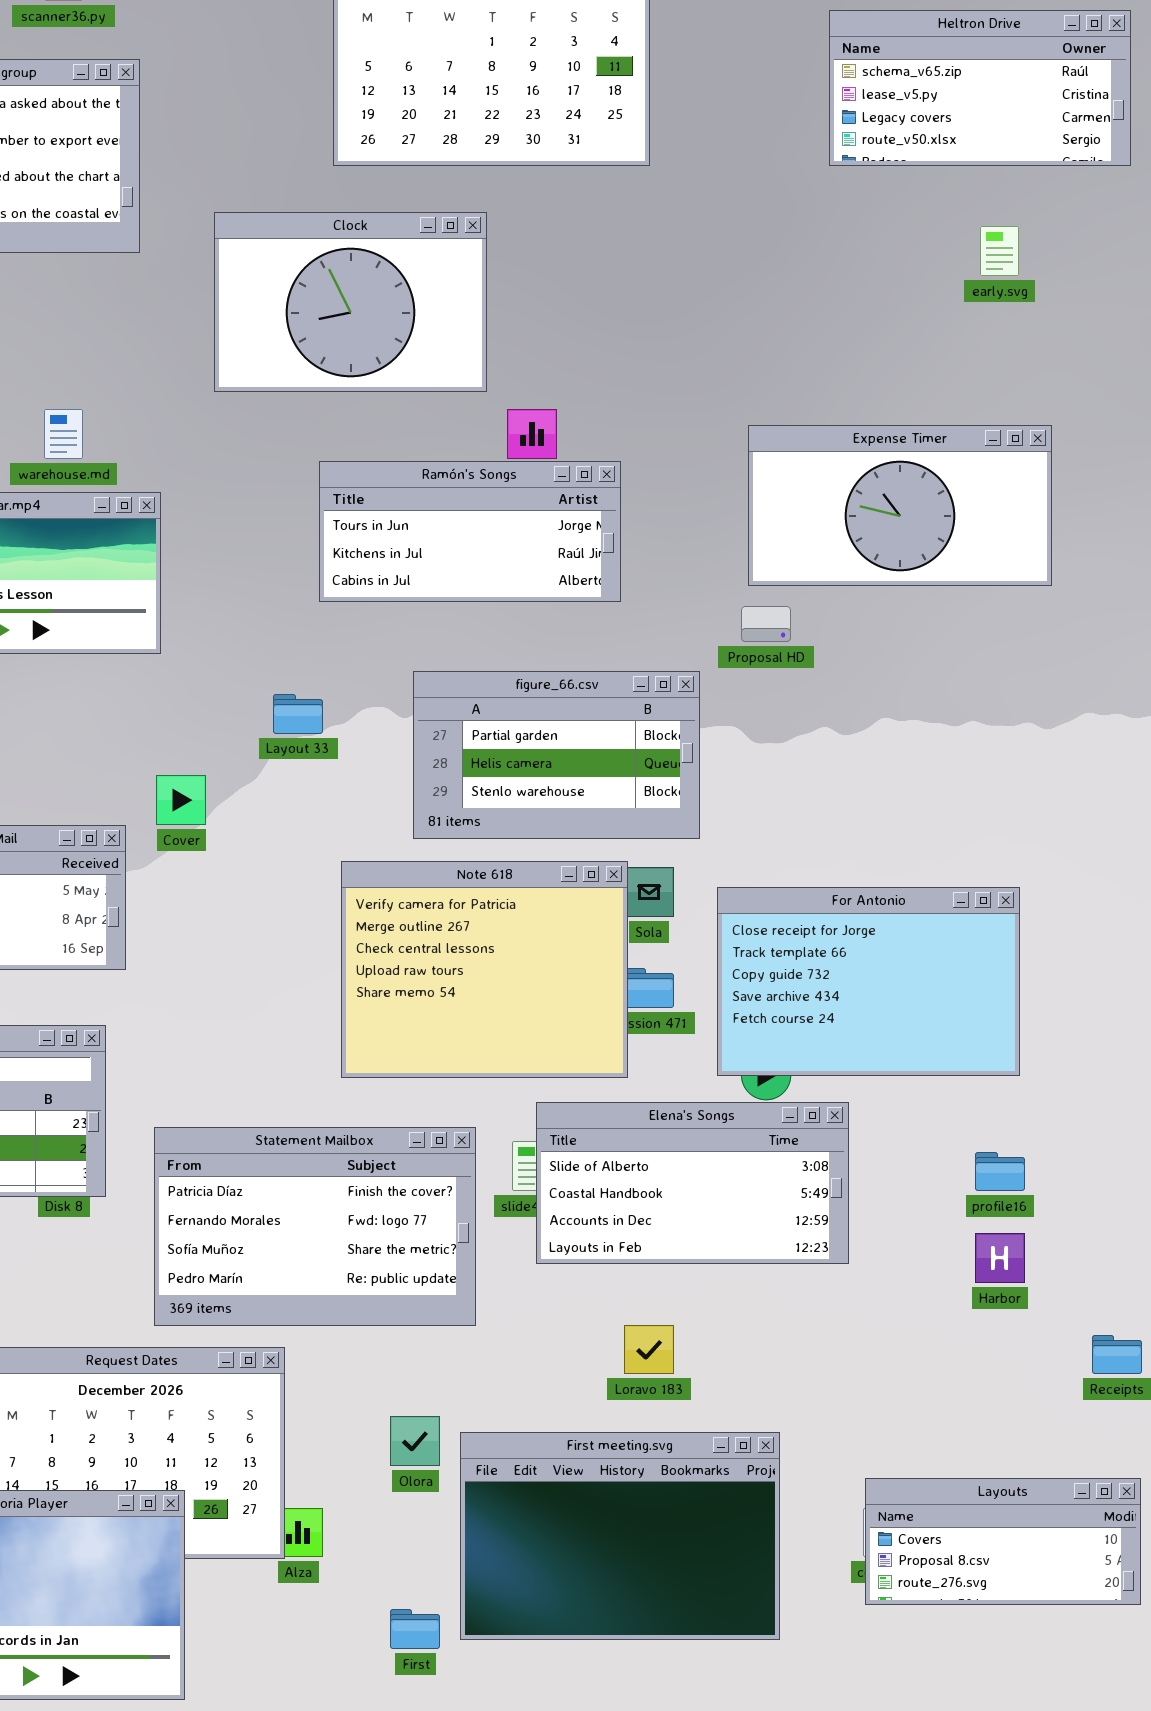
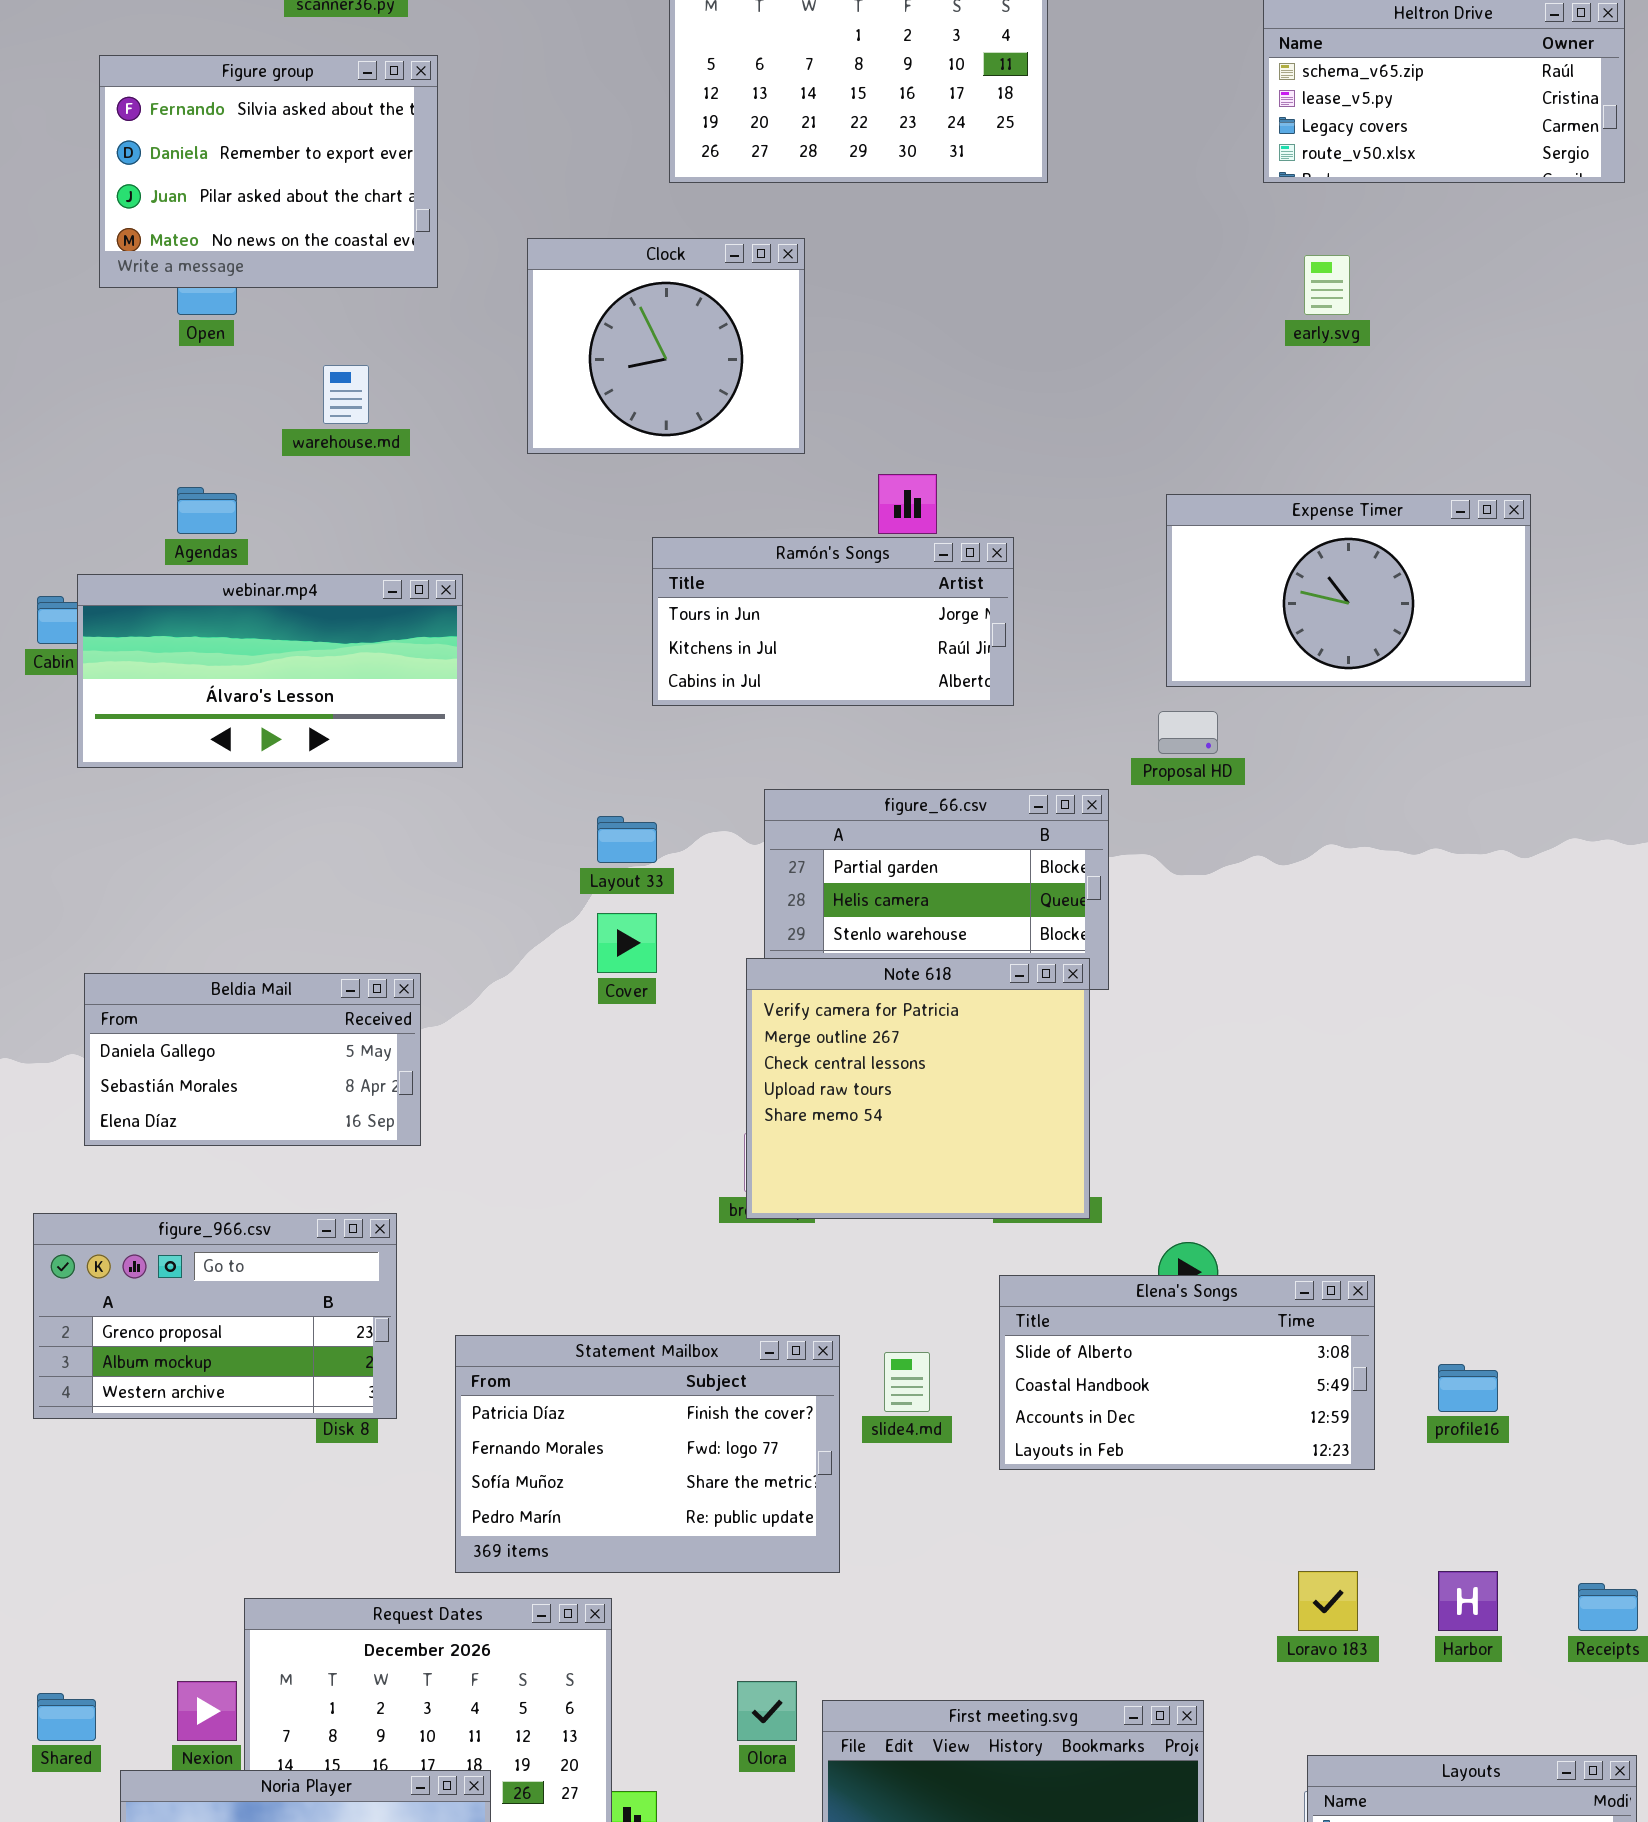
Clock: [214,212,487,392] -> [527,238,805,454], resized
early.svg: [980,226,1019,276] -> [1304,255,1350,315], moved
warehouse.md: [44,409,83,459] -> [323,365,369,424], moved
Cover: [156,775,206,825] -> [597,913,657,973], moved
Note 618: [341,861,628,1078] -> [746,958,1090,1219], moved
For Antonio: [717,887,1020,1076] -> none, closed
Elena's Songs: [536,1102,849,1264] -> [999,1275,1375,1470], moved
Harbor: [975,1233,1025,1283] -> [1438,1571,1498,1631], moved
Loravo 183: [624,1325,674,1374] -> [1298,1571,1358,1631], moved

